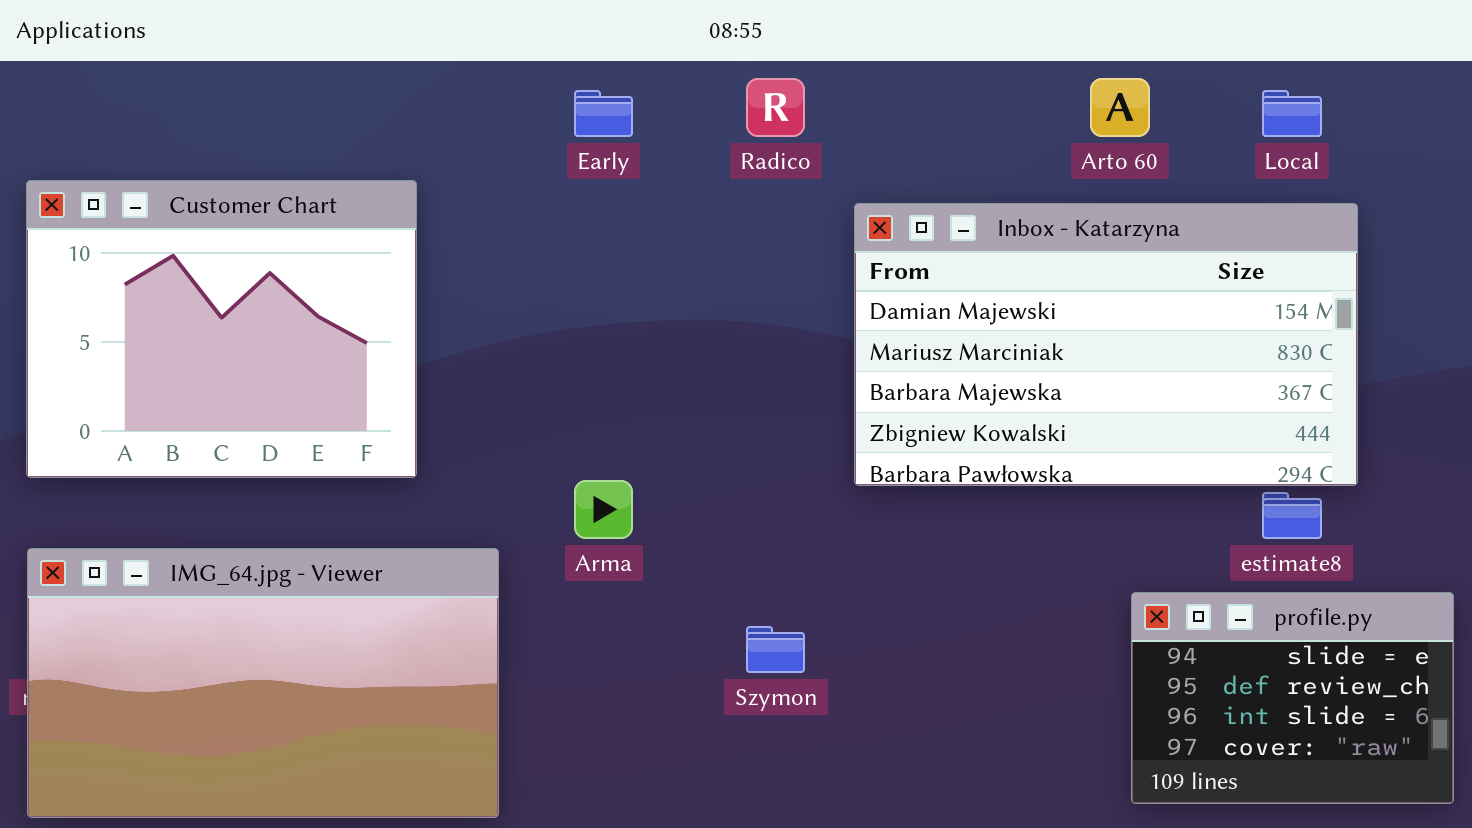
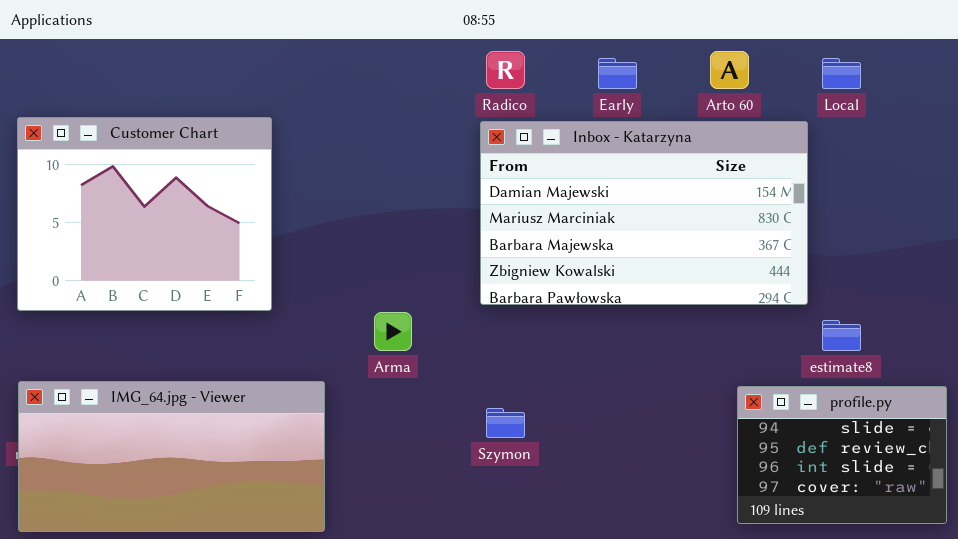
Early: [574,90,633,137] -> [598,58,637,89], moved
Inbox - Katarzyna: [854,203,1358,486] -> [480,121,808,305], moved
IMG_64.jpg - Viewer: [27,548,499,818] -> [18,381,325,532], resized

